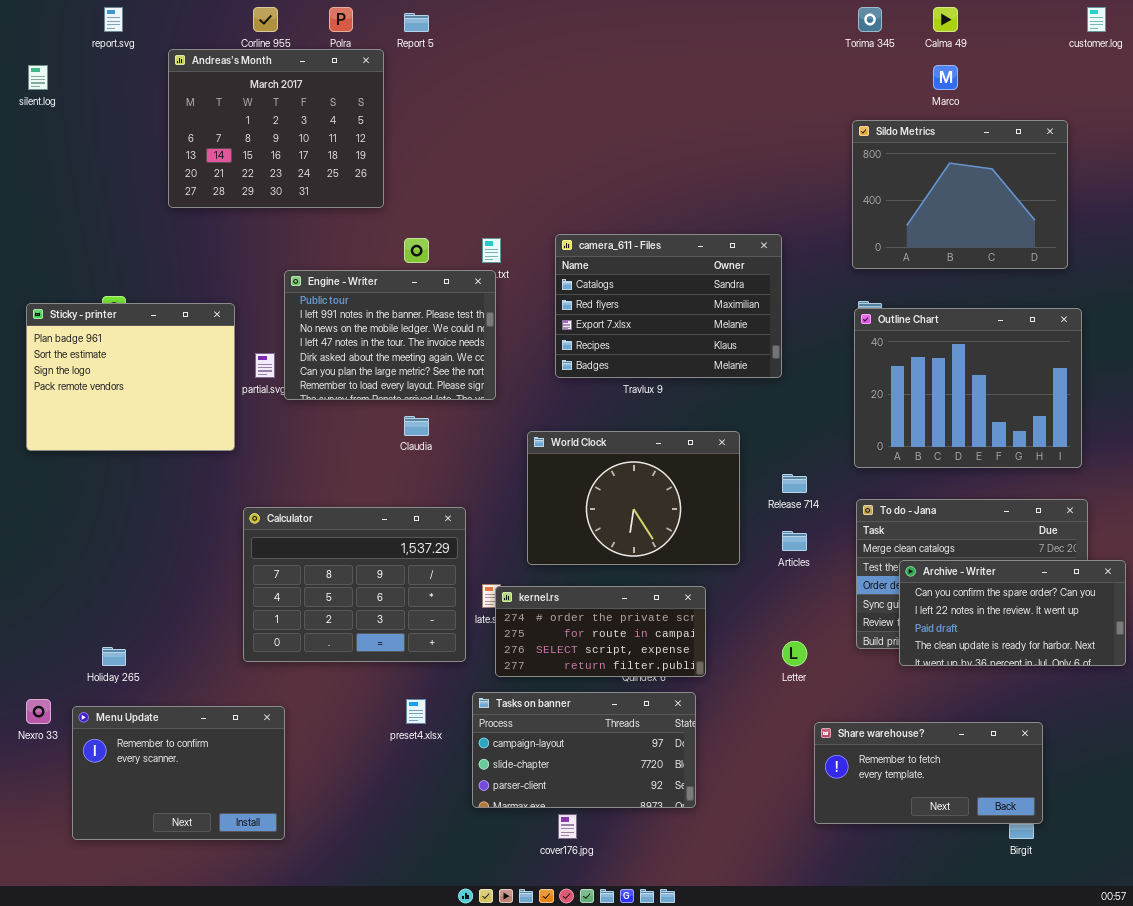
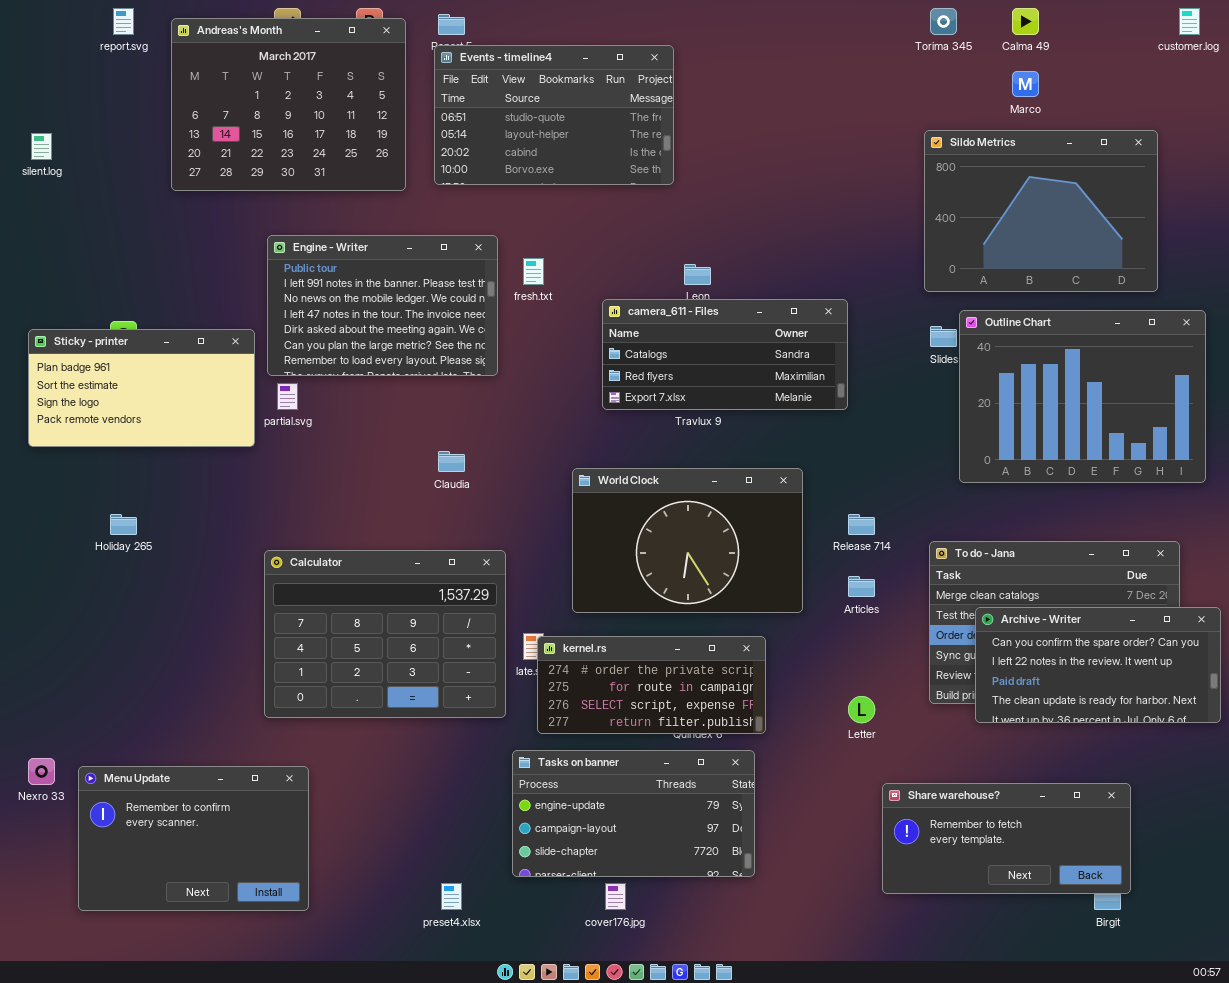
Events - timeline4: none -> [434,45,674,185], opened
Andreas's Month: [168,49,384,208] -> [171,18,406,191], moved
silent.log: [28,65,48,90] -> [31,133,52,160], moved
camera_611 - Files: [555,234,782,378] -> [602,299,848,410], resized
Engine - Writer: [284,270,496,400] -> [267,235,498,376], moved
Sticky - printer: [26,303,235,451] -> [28,329,255,447], resized
Outline Chart: [854,308,1082,468] -> [959,310,1206,483], moved
Holiday 265: [102,647,126,666] -> [110,514,137,535], moved
Tasks on banner: [472,692,696,808] -> [512,750,755,877], scrolled up 1 row
preset4.xlsx: [406,699,426,724] -> [441,883,462,910], moved

